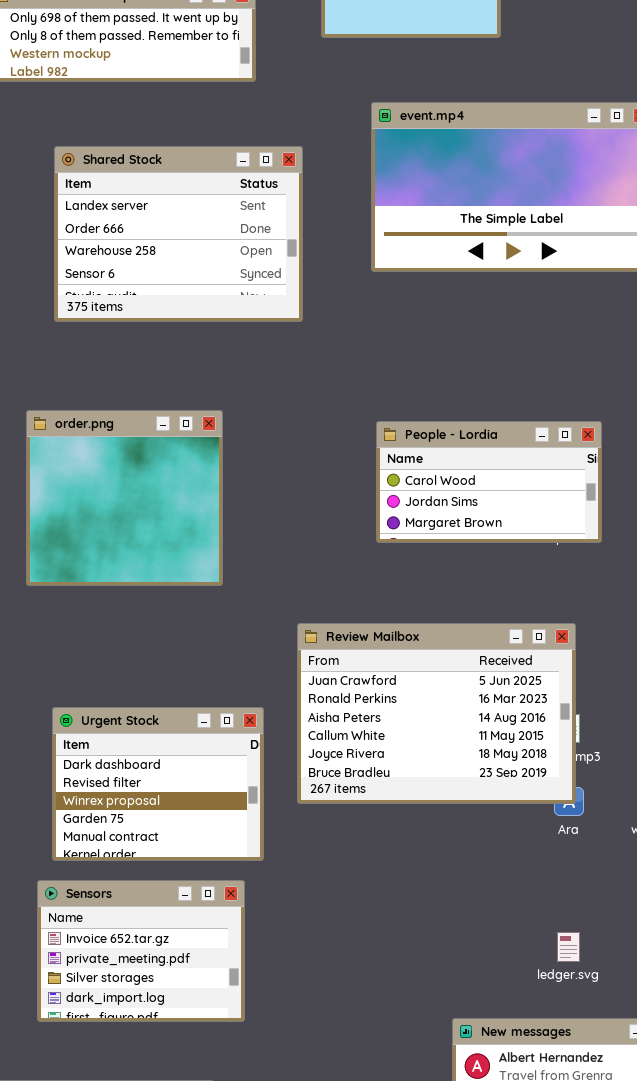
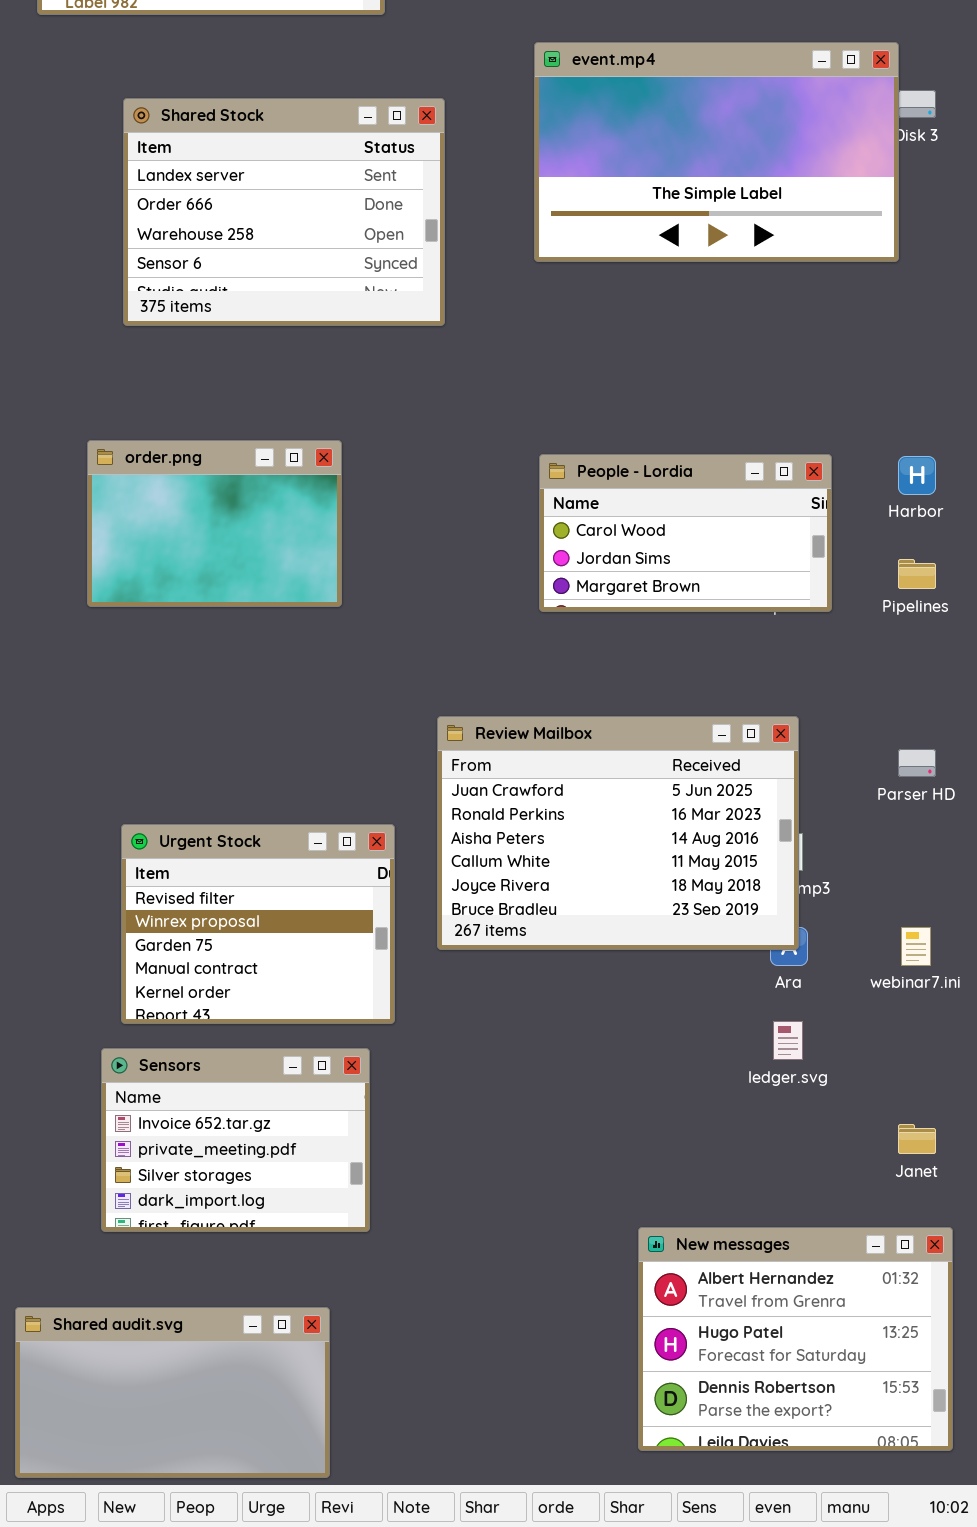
order.png: [26,410,223,586] -> [87,440,342,607], resized
Urgent Stock: [52,707,264,861] -> [121,824,395,1024], scrolled down 1 row
ledger.svg: [557,932,580,962] -> [773,1021,803,1060], moved

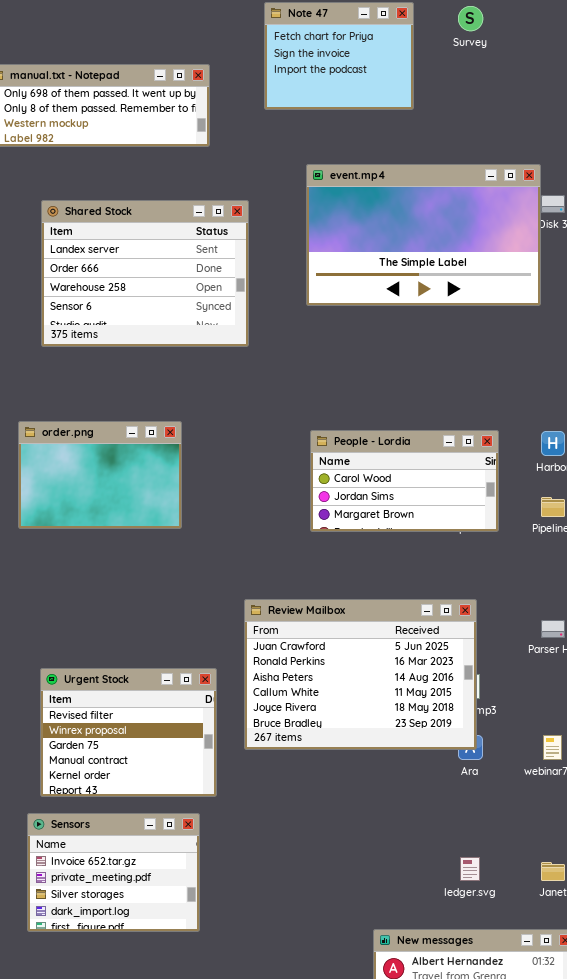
ledger.svg: [773,1021,803,1060] -> [460,857,480,881], moved

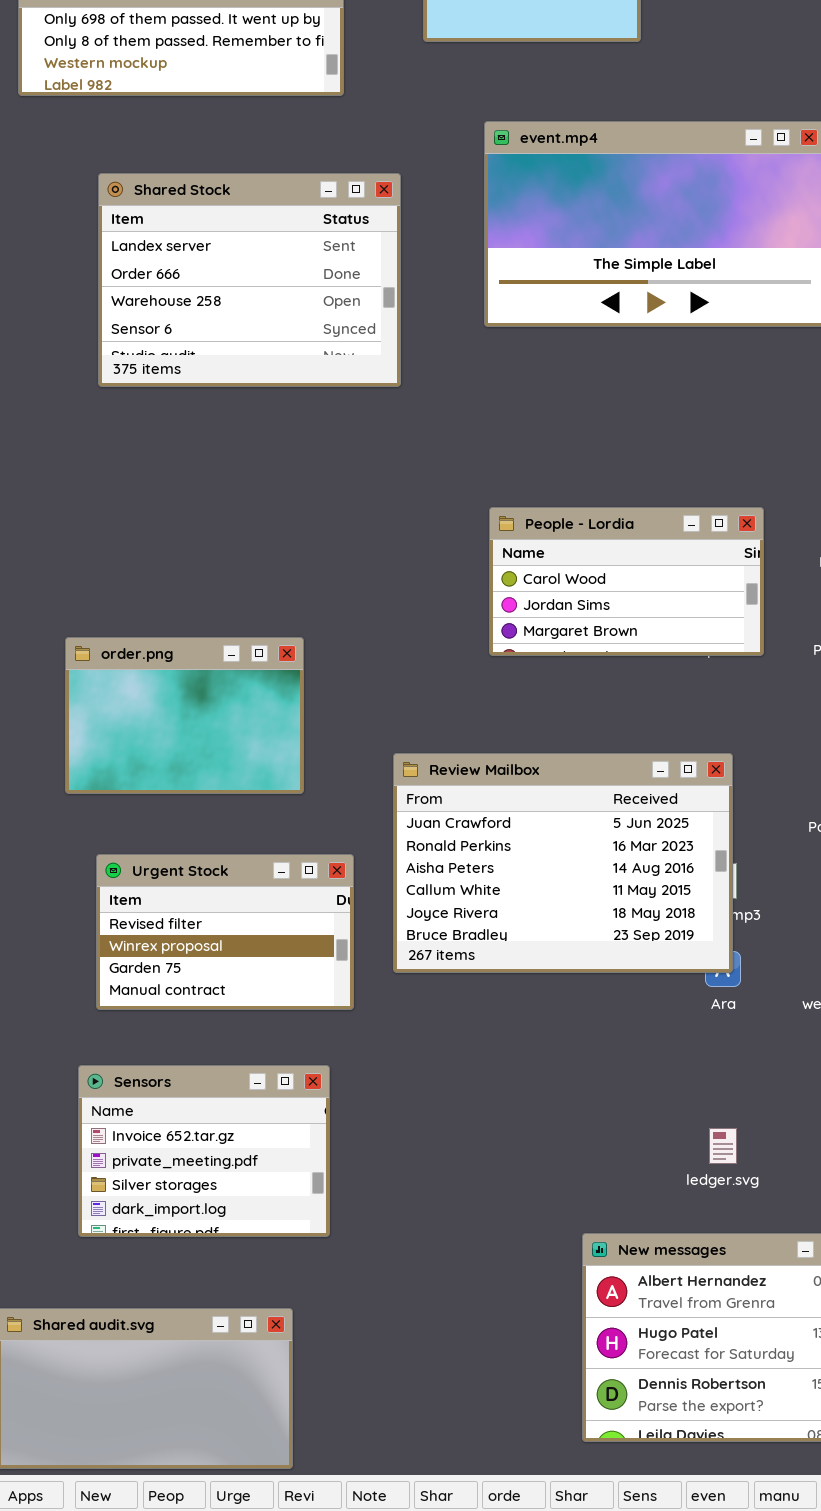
order.png: [18,421,182,529] -> [65,637,304,794], moved
Urgent Stock: [40,668,217,797] -> [96,854,354,1010], resized

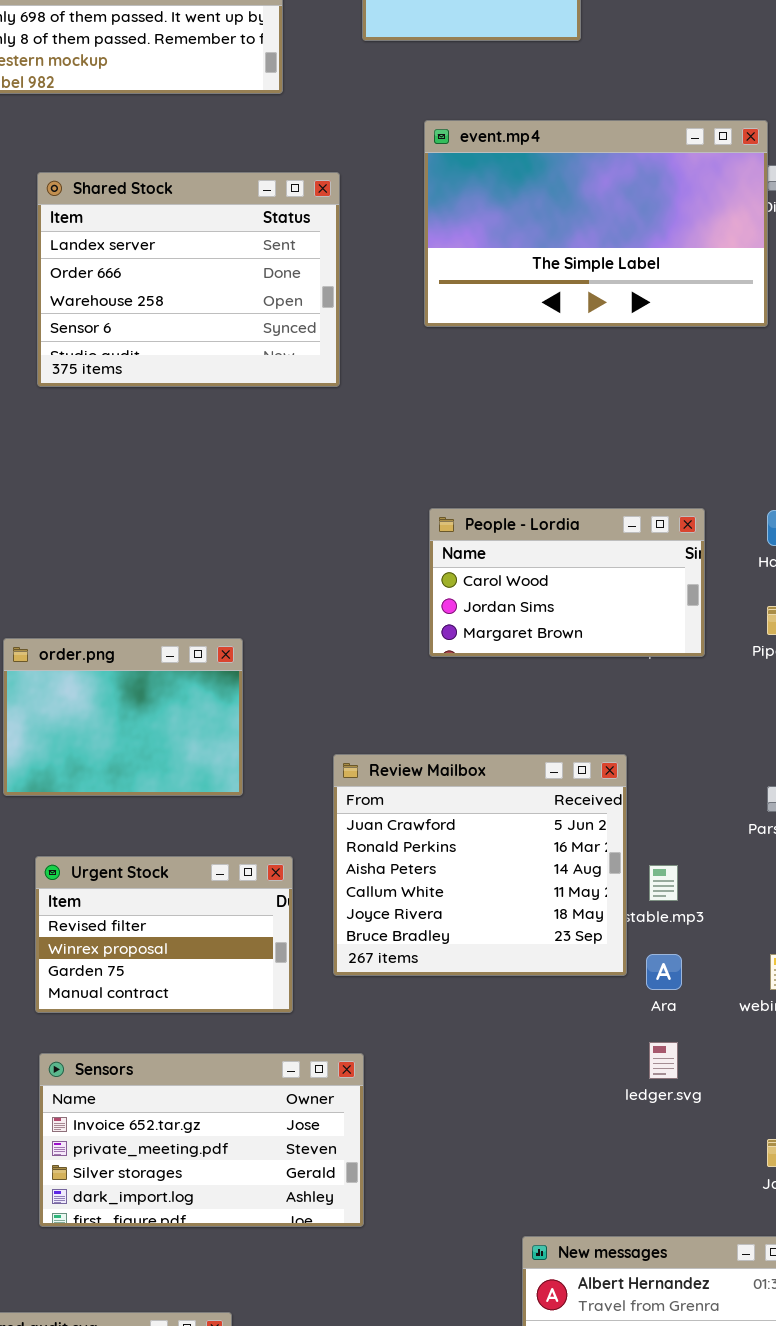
Review Mailbox: [393,753,733,973] -> [333,754,627,976], resized
Sensors: [78,1065,330,1237] -> [39,1053,364,1227], moved, resized
ledger.svg: [709,1128,737,1164] -> [649,1042,678,1079], moved

